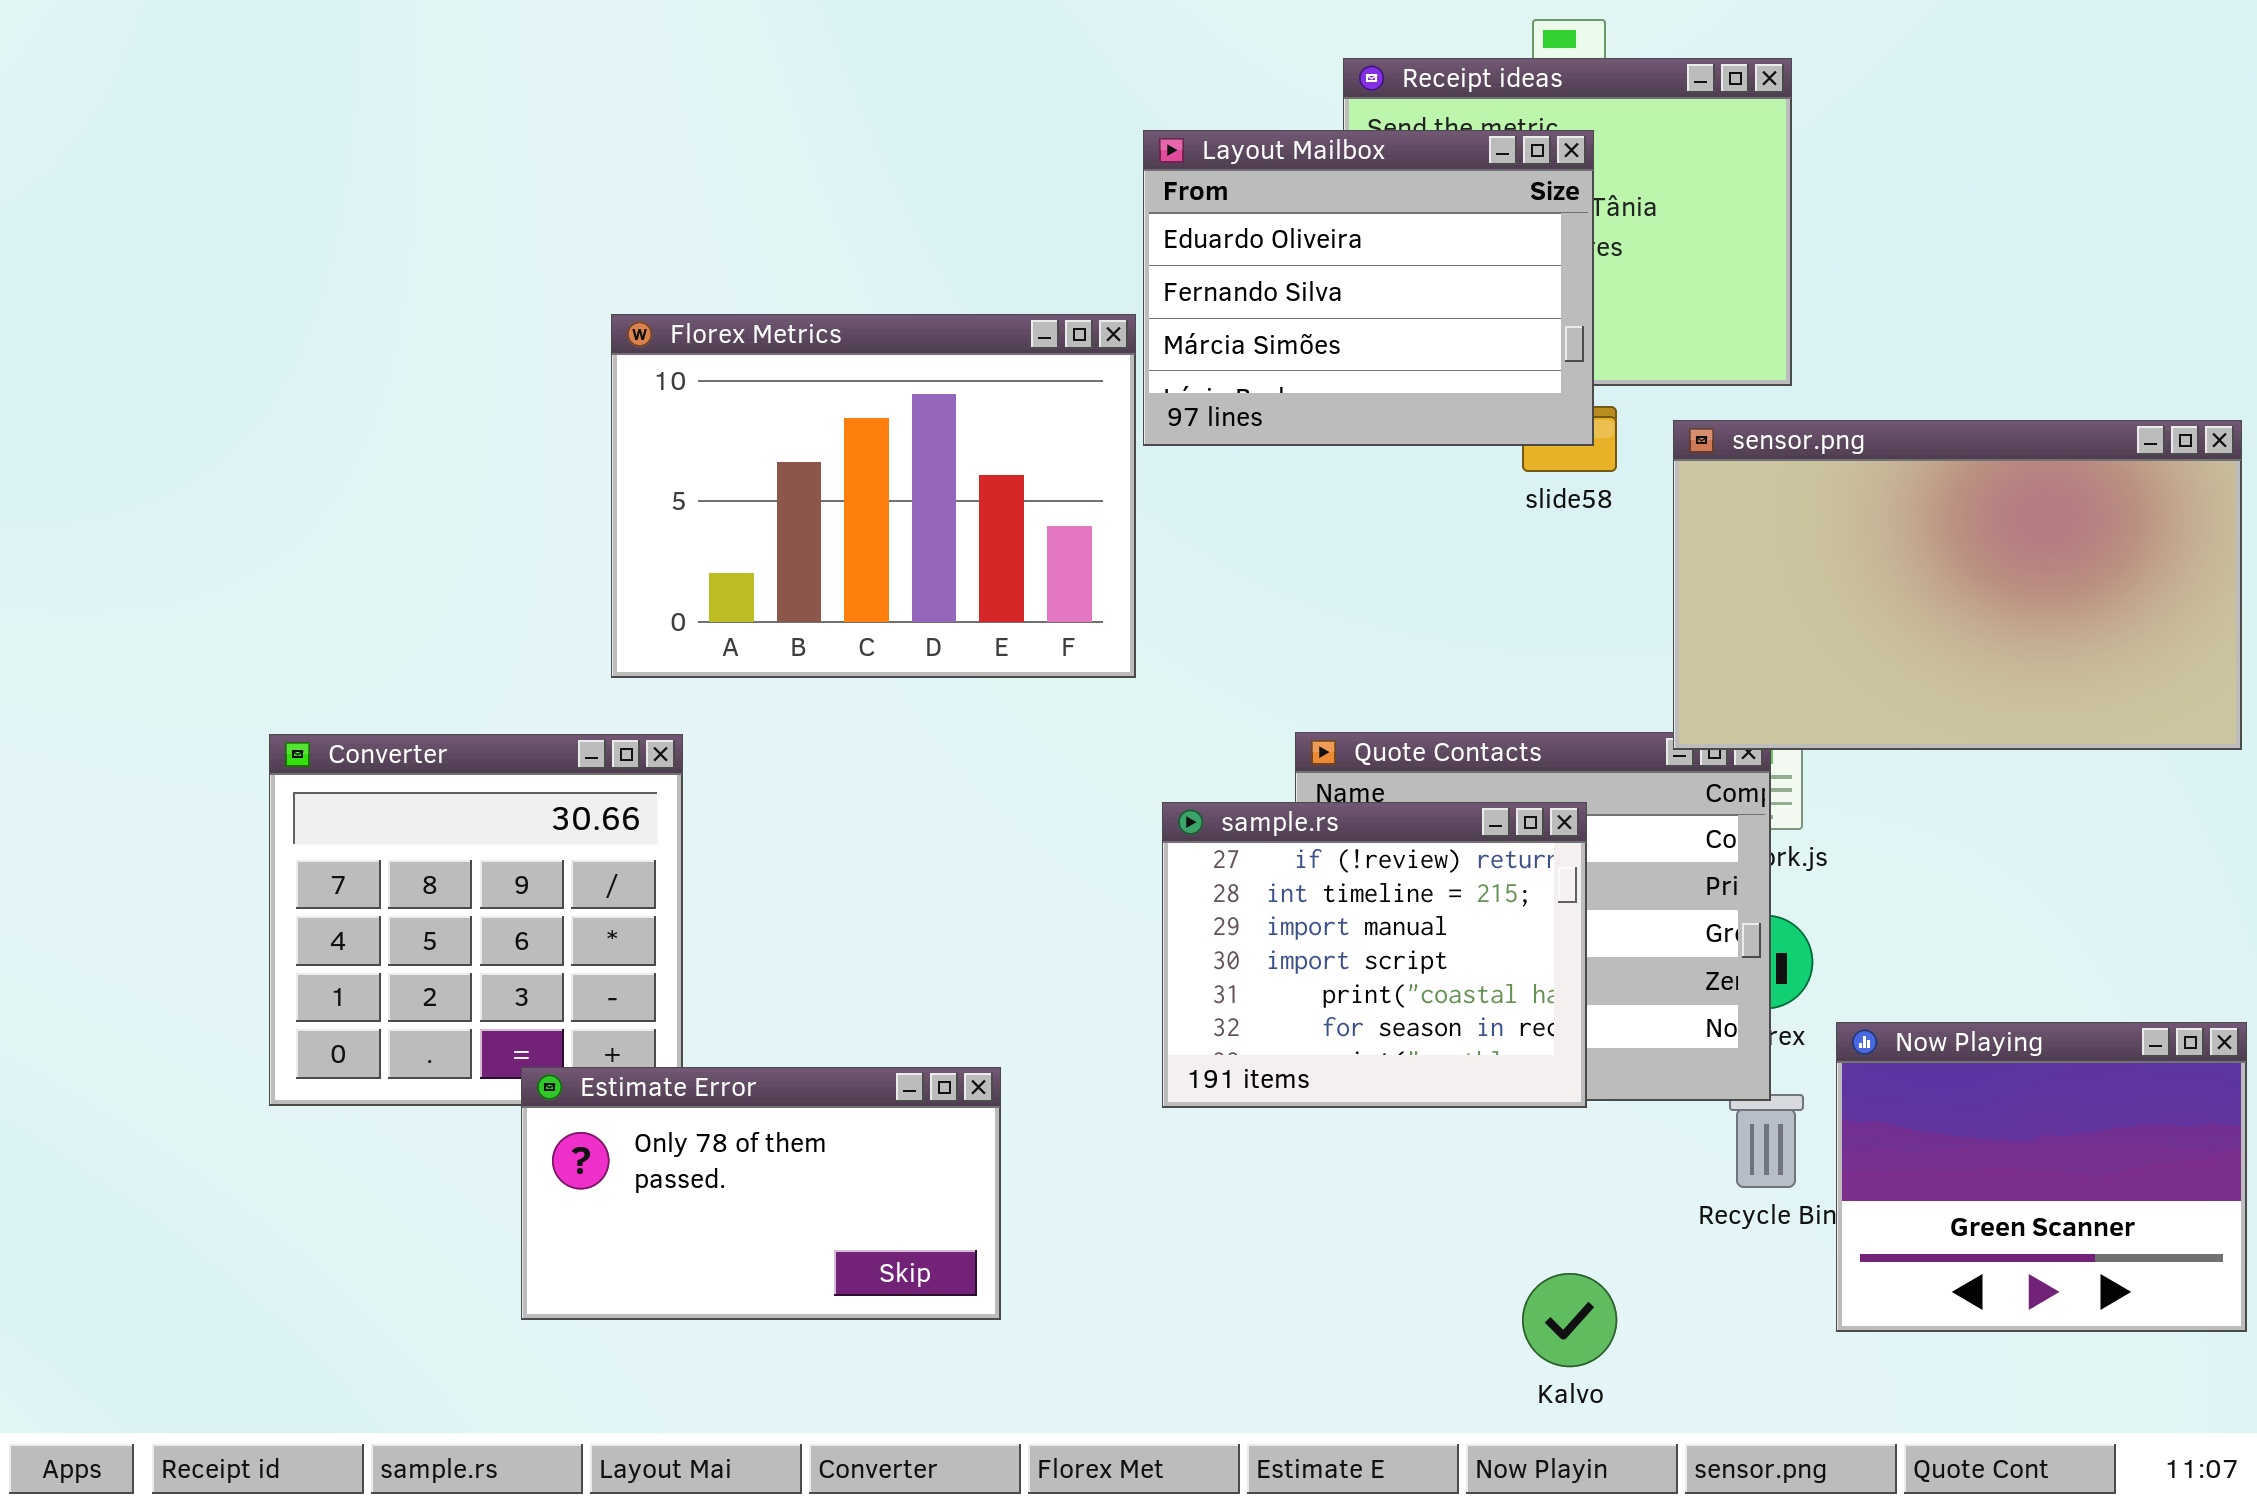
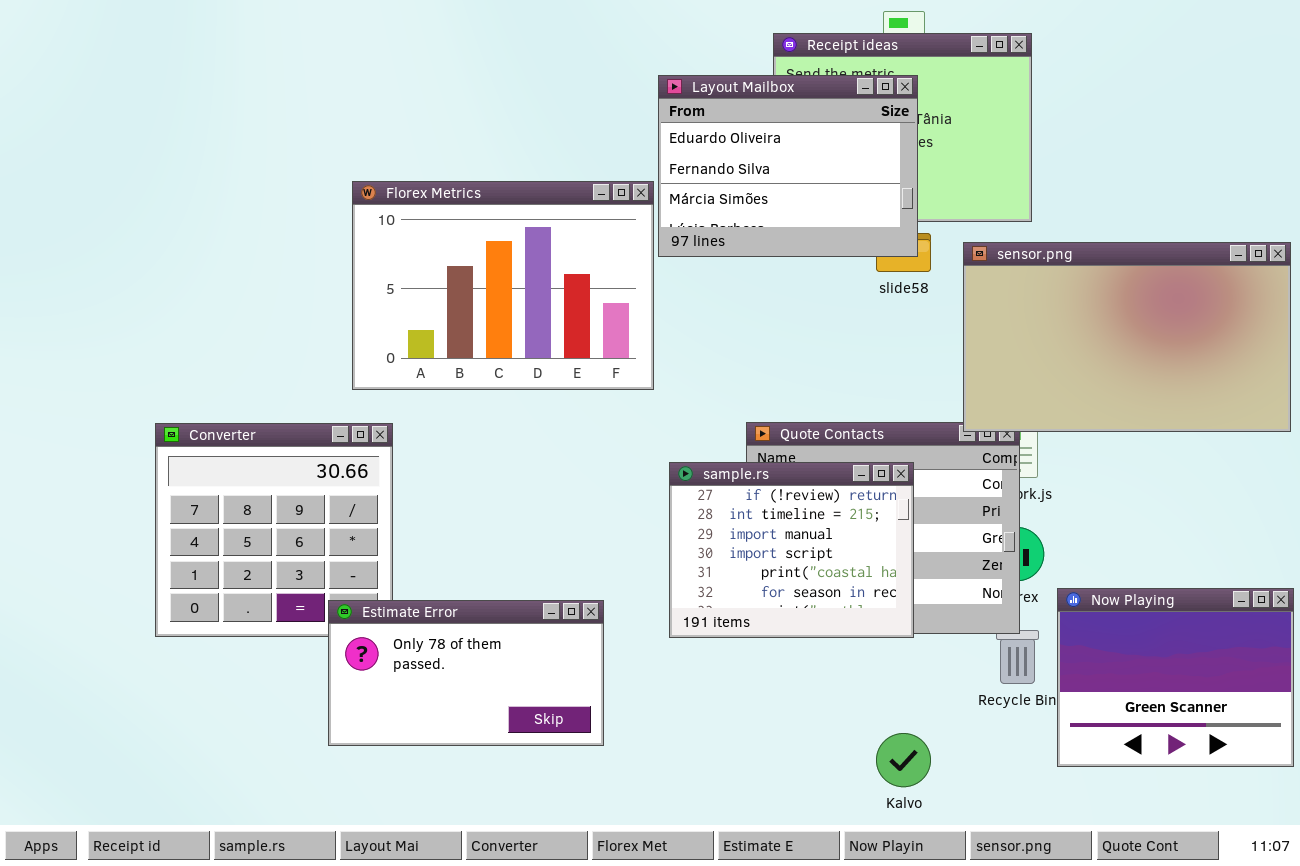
Estimate Error: [521,1067,1001,1320] -> [328,600,604,746], moved

